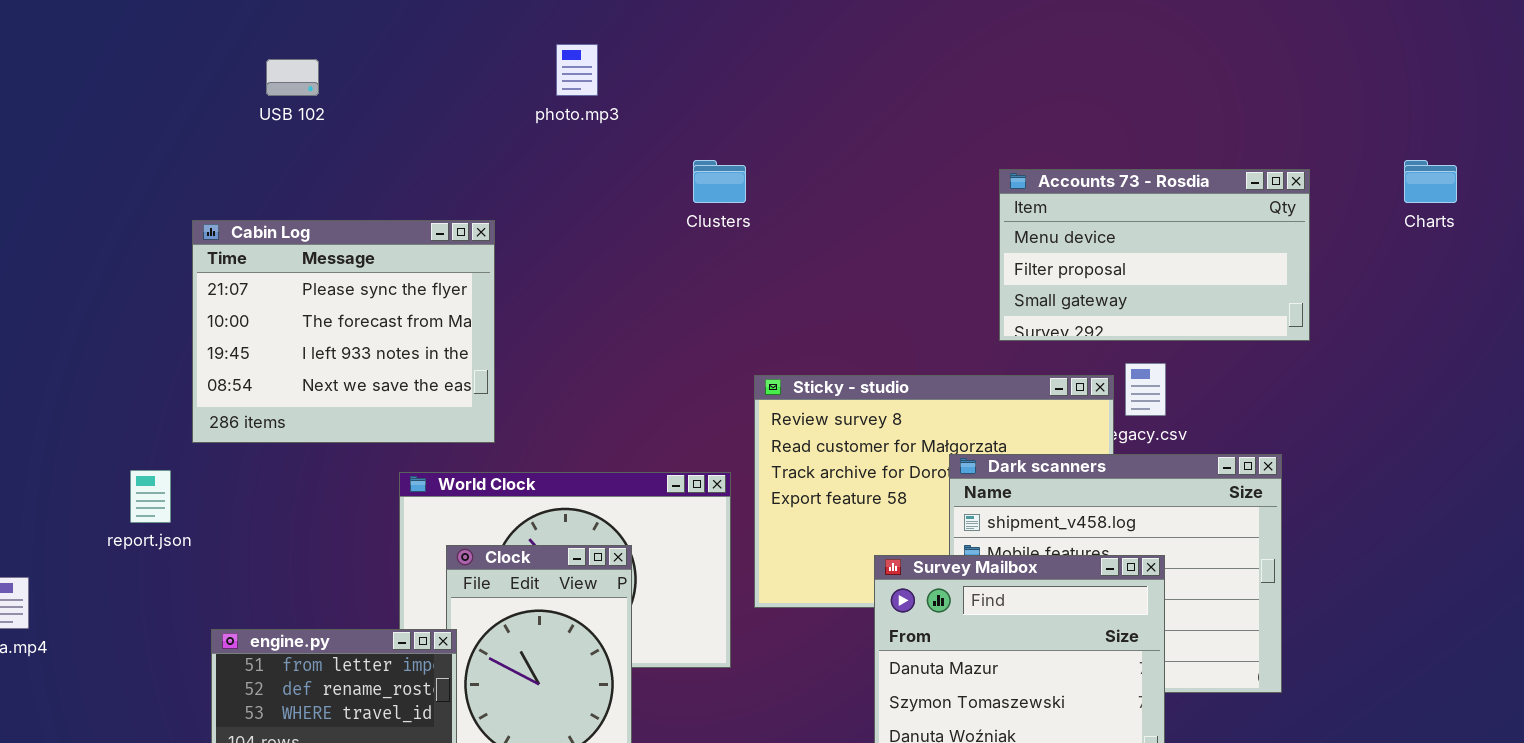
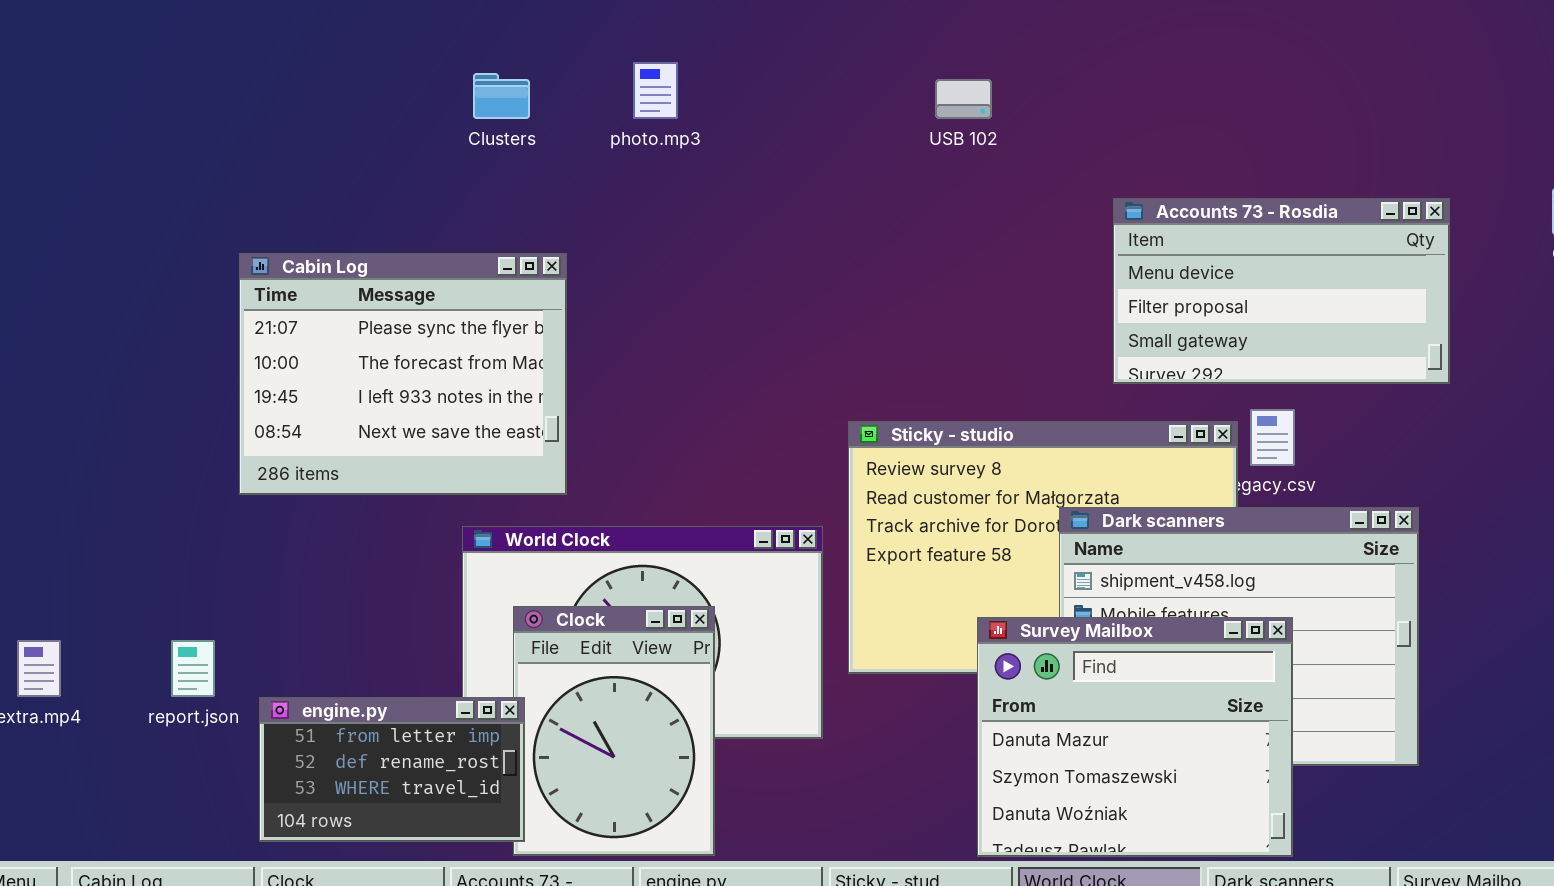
USB 102: [266,59,319,96] -> [935,79,992,119], moved
Clusters: [693,160,746,203] -> [473,73,530,119], moved
report.json: [130,470,171,523] -> [171,640,215,697], moved

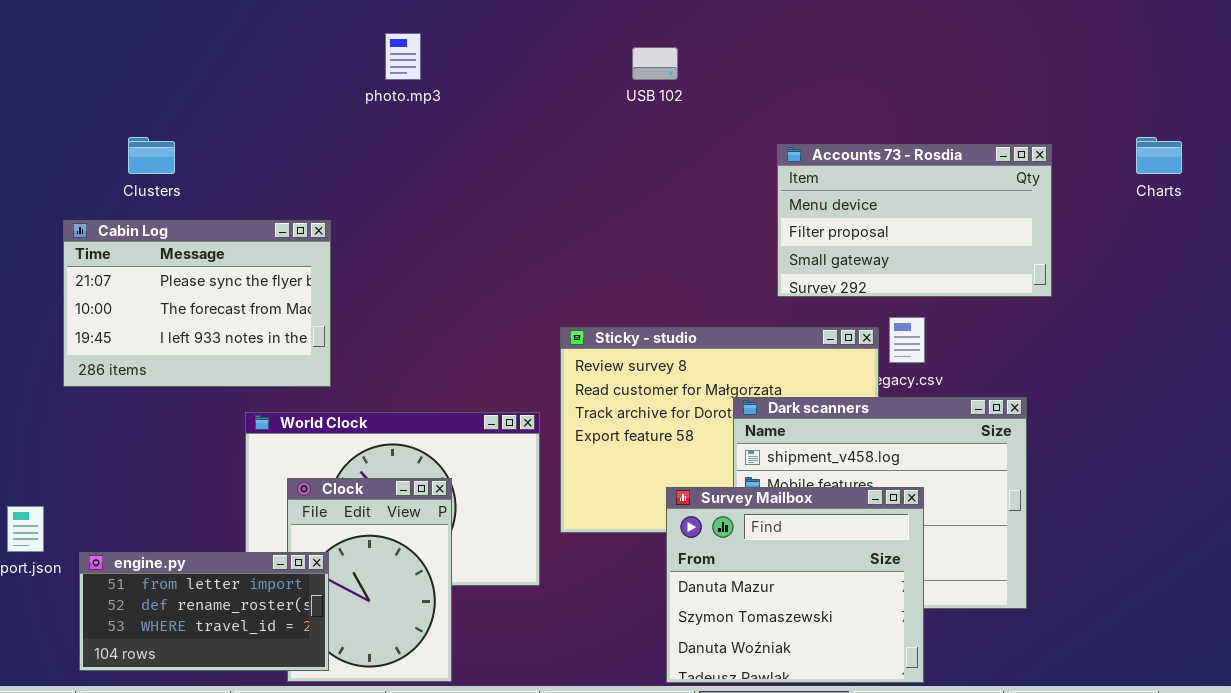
Clusters: [473,73,530,119] -> [128,137,175,174], moved
Cabin Log: [239,253,567,495] -> [63,220,331,387], resized
engine.py: [259,697,525,842] -> [79,552,329,671], resized

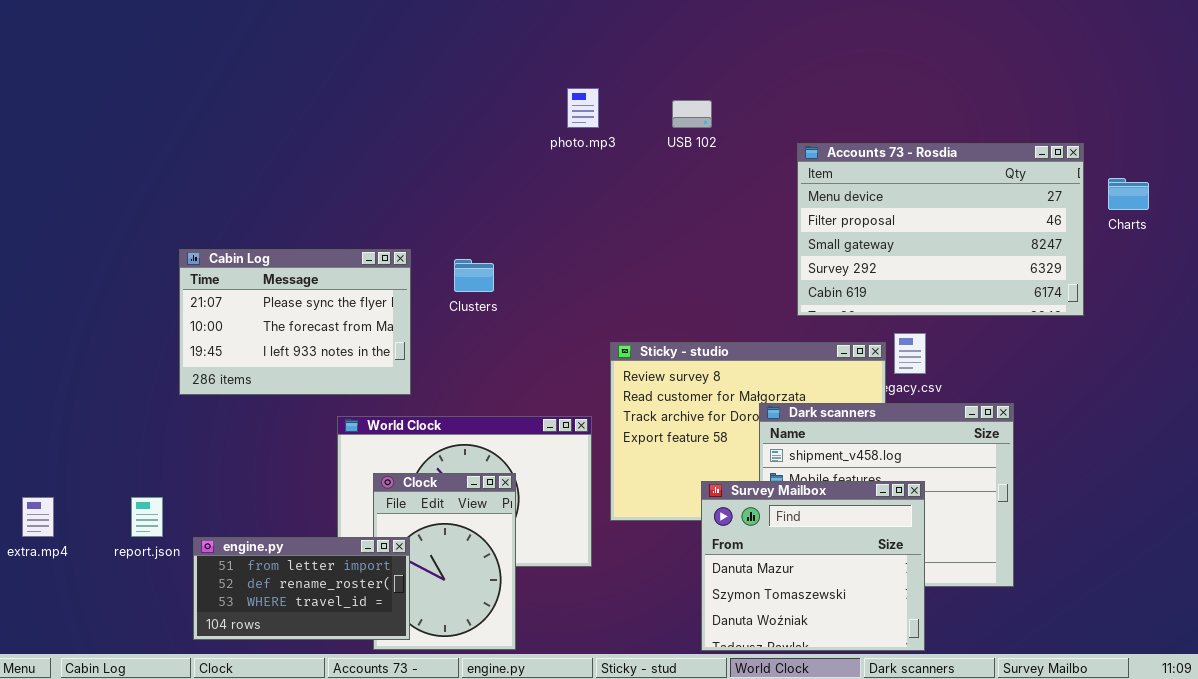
photo.mp3: [385,33,421,80] -> [567,88,599,128], moved
Clusters: [128,137,175,174] -> [454,259,494,292], moved
Accounts 73 - Rosdia: [777,144,1052,297] -> [797,143,1084,316], resized

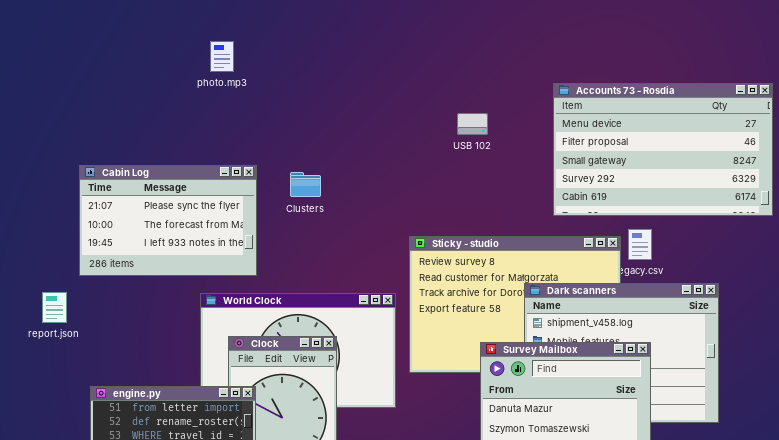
photo.mp3: [567,88,599,128] -> [210,41,234,72], moved
USB 102: [672,100,712,128] -> [457,113,488,135], moved
report.json: [131,497,163,537] -> [42,292,67,323], moved

